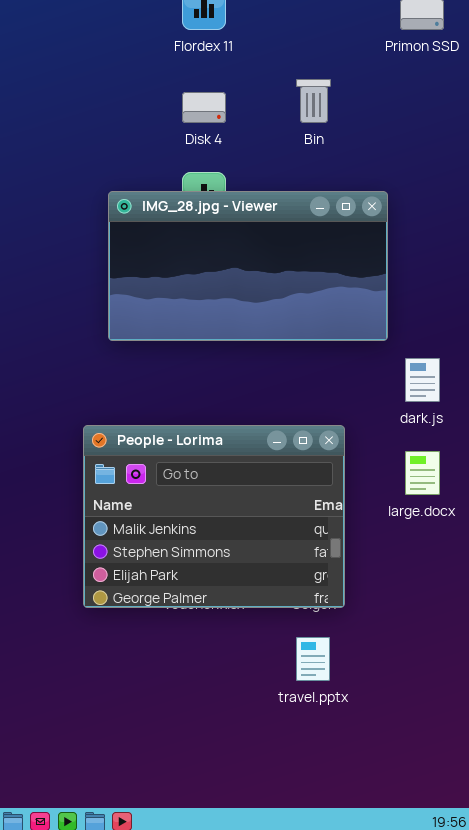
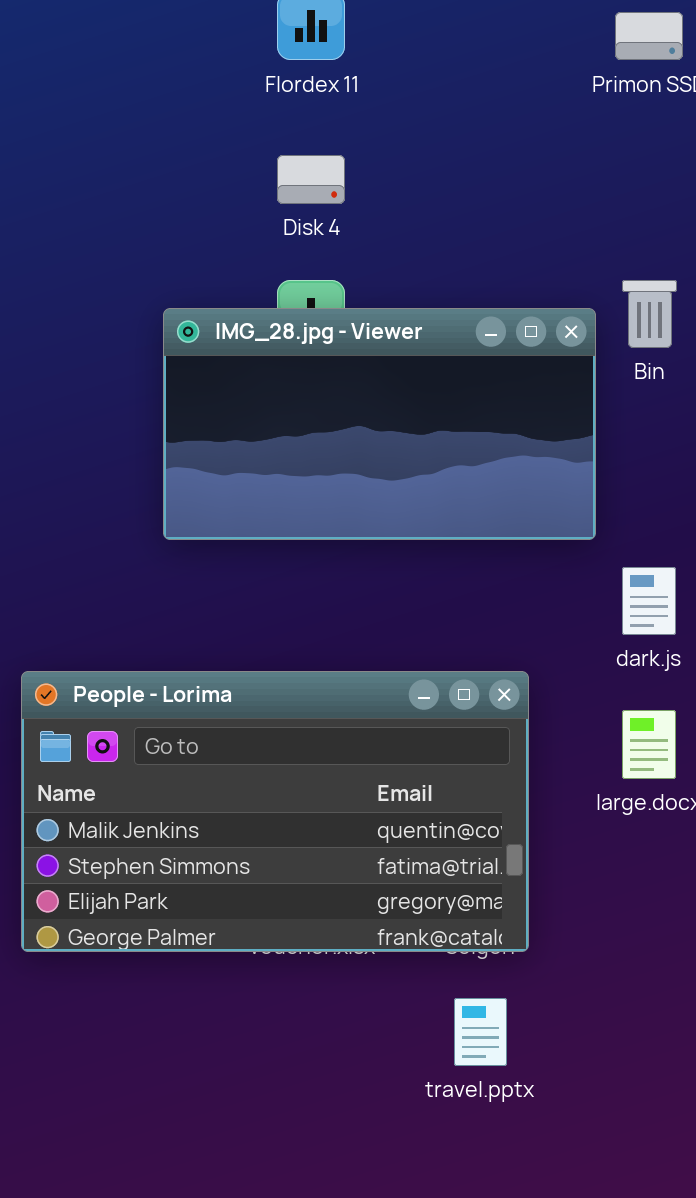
Bin: [296,79,331,123] -> [622,280,677,348], moved
People - Lorima: [83,425,345,608] -> [21,671,529,952], resized

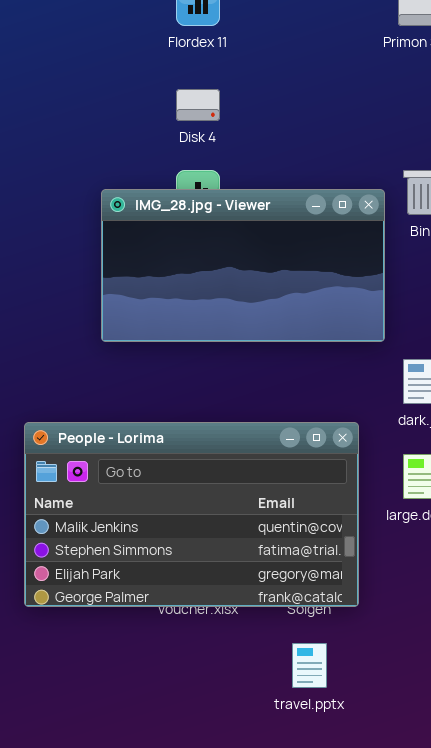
People - Lorima: [21,671,529,952] -> [24,422,359,607], moved

